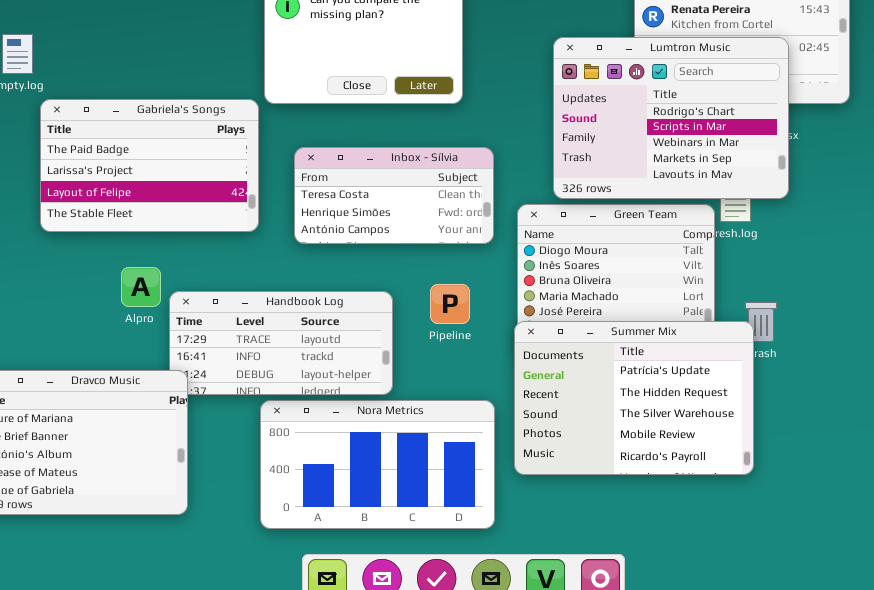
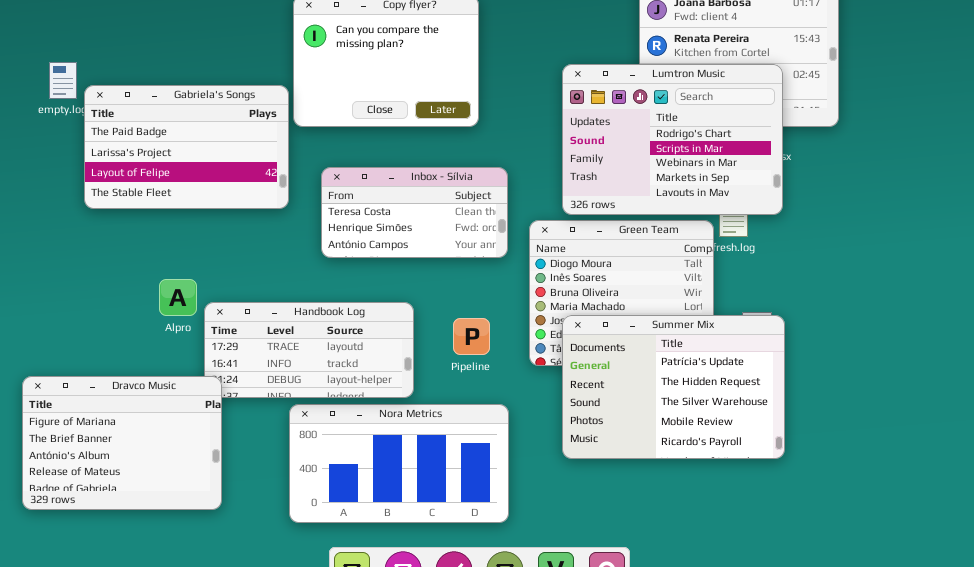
Gabriela's Songs: [40,99,259,232] -> [84,85,289,209], moved
Pipeline: [430,284,470,324] -> [453,318,490,355], moved
Summer Mix: [514,321,754,475] -> [562,315,785,459], moved

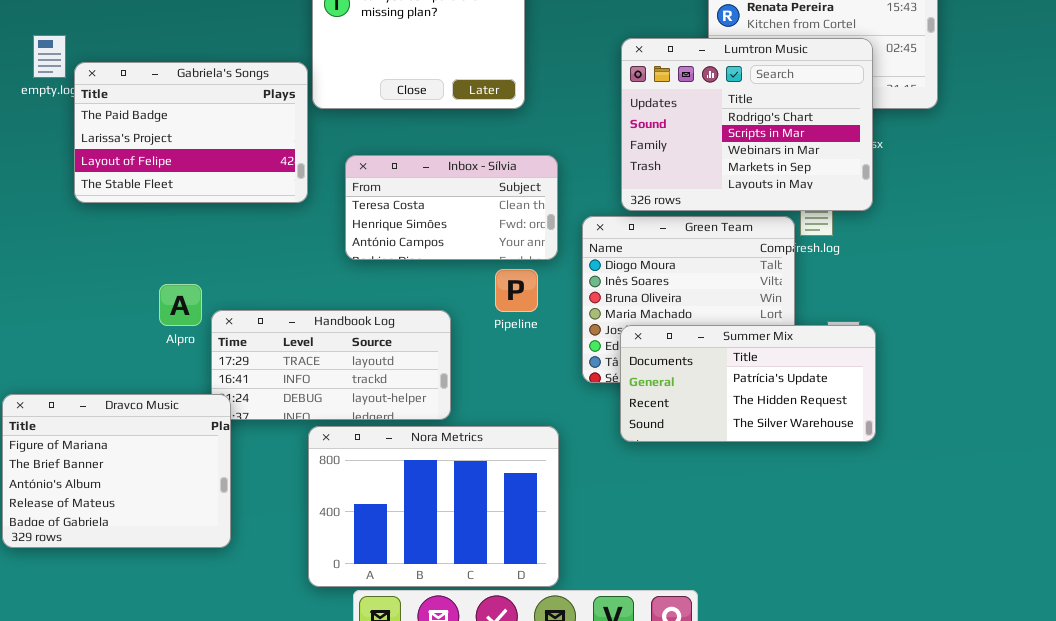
Summer Mix: [562,315,785,459] -> [620,325,876,442], resized
Pipeline: [453,318,490,355] -> [495,269,538,312], moved
Nora Metrics: [289,404,509,523] -> [308,426,559,587], resized

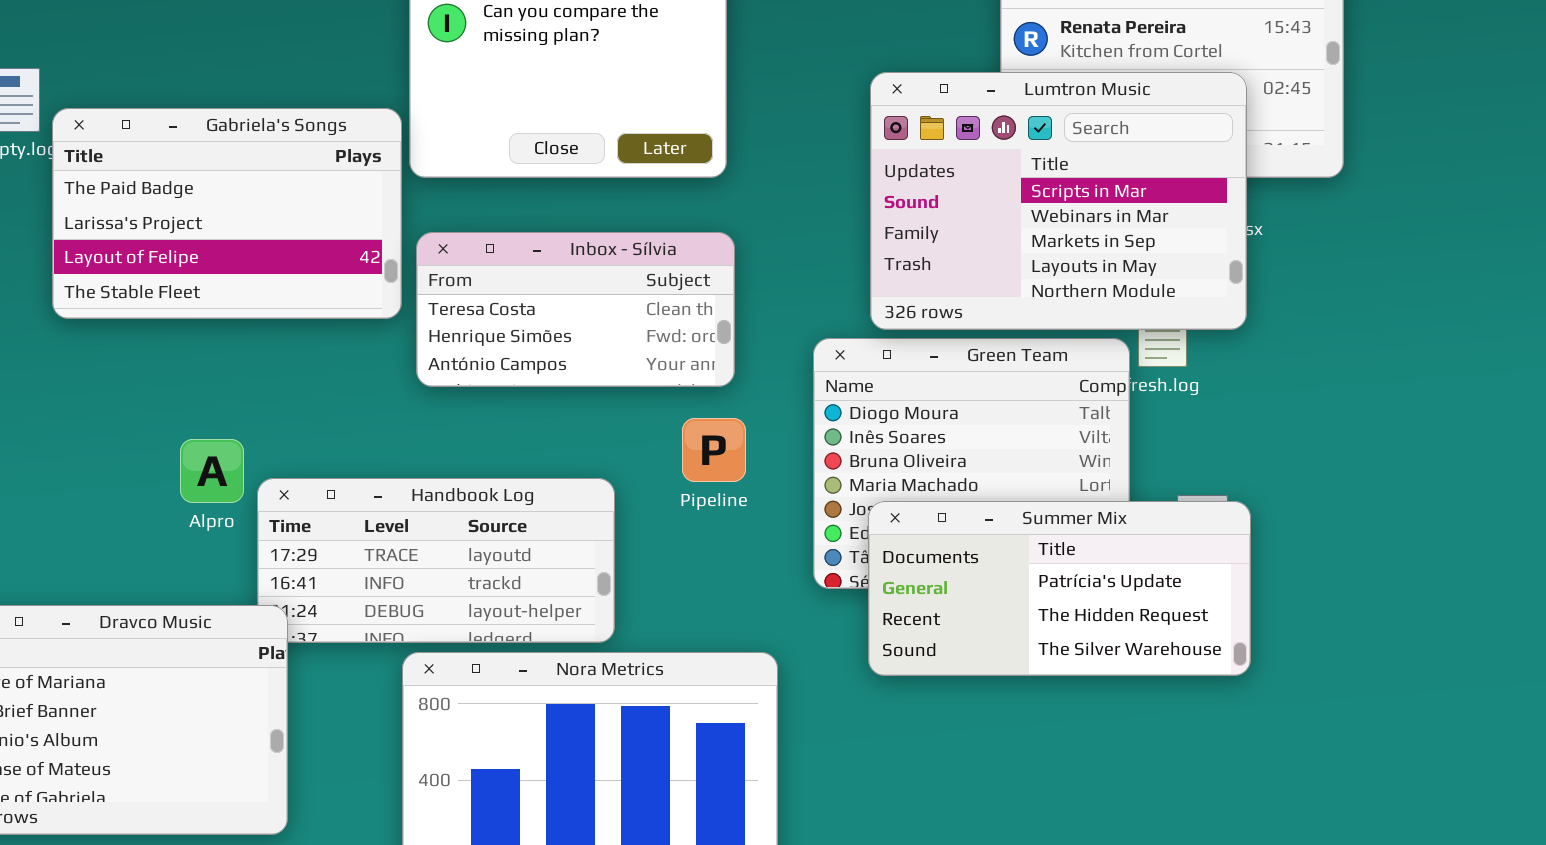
Lumtron Music: [621,38,873,211] -> [870,72,1247,330], scrolled down 1 row
Inbox - Sílvia: [345,155,558,260] -> [416,232,735,387], moved

